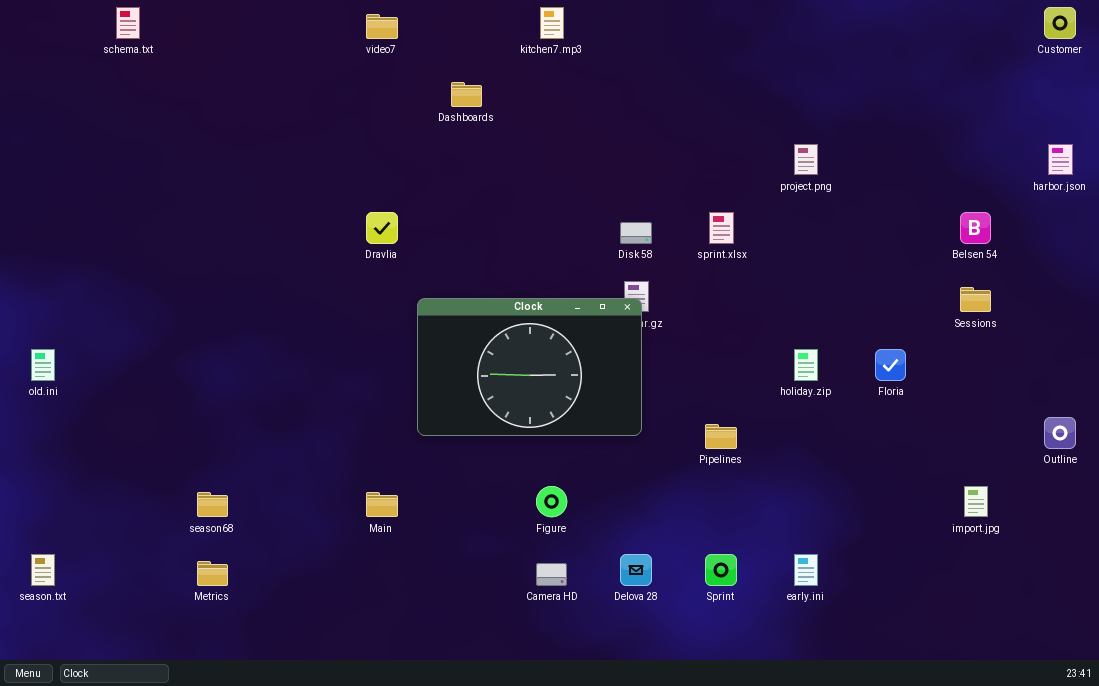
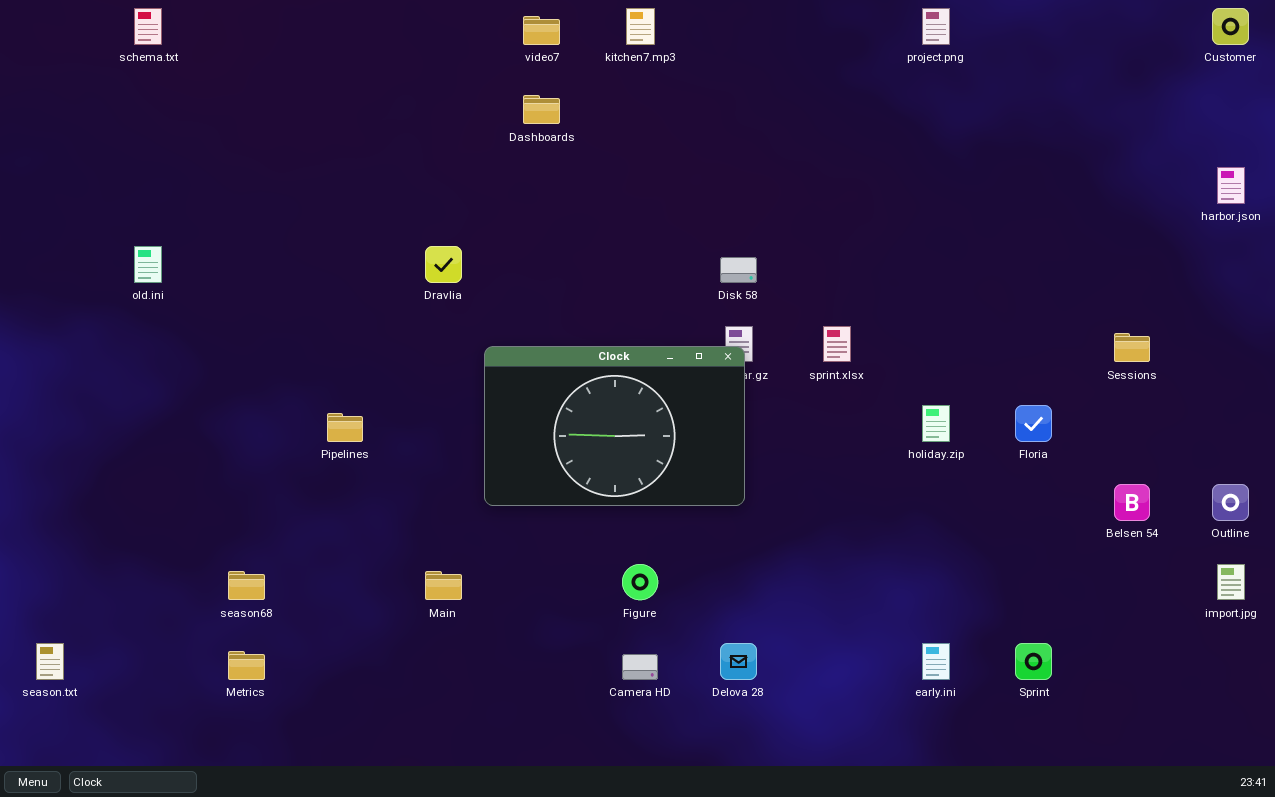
video7: [366,14,398,39] -> [523,16,560,45], moved
project.png: [794,144,818,175] -> [922,8,950,45], moved
sprint.xlsx: [709,212,734,244] -> [823,326,851,362], moved
Belsen 54: [960,212,991,244] -> [1114,484,1150,521], moved
old.ini: [31,349,55,381] -> [134,246,162,283], moved
Pipelines: [705,424,737,449] -> [327,413,363,442], moved
import.jpg: [964,486,988,517] -> [1217,564,1245,600], moved
Sprint: [705,554,737,586] -> [1015,643,1052,680], moved

